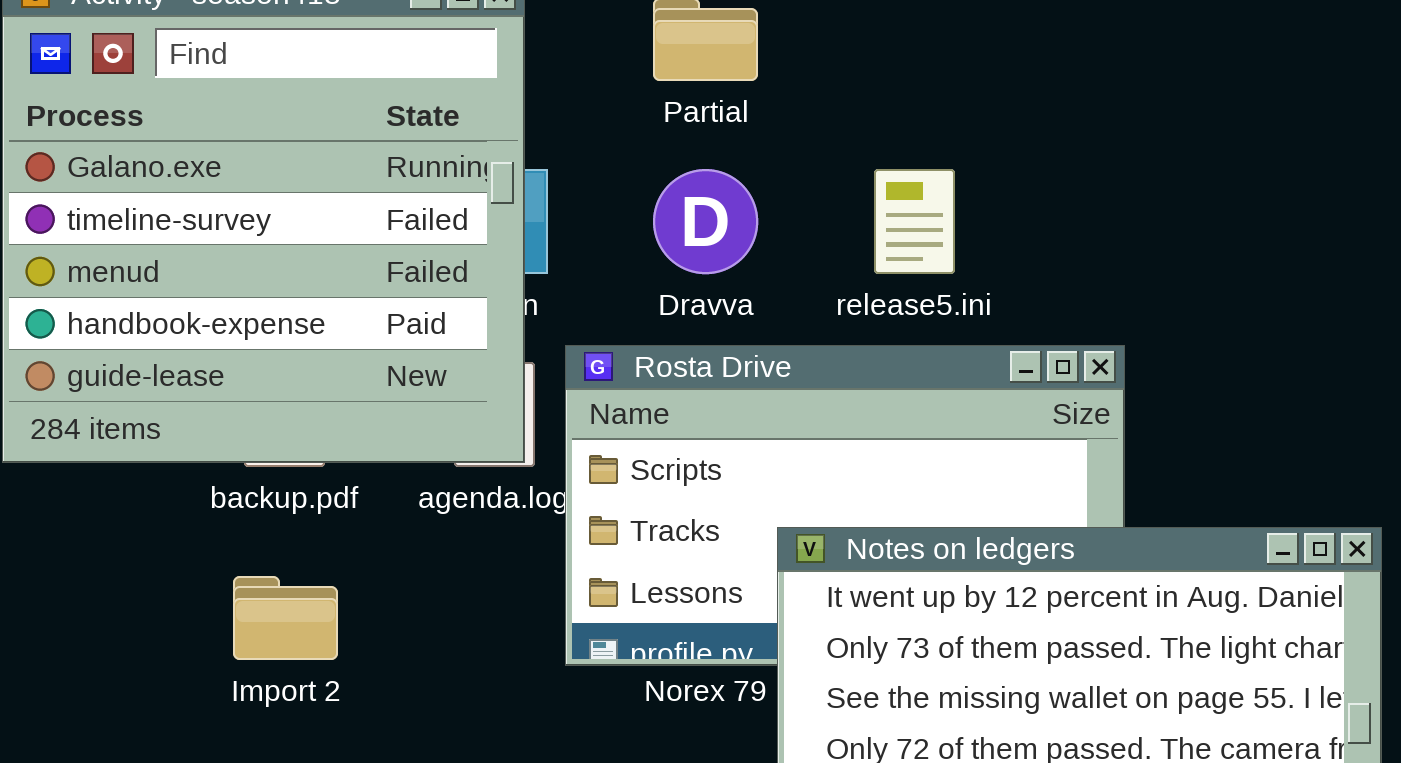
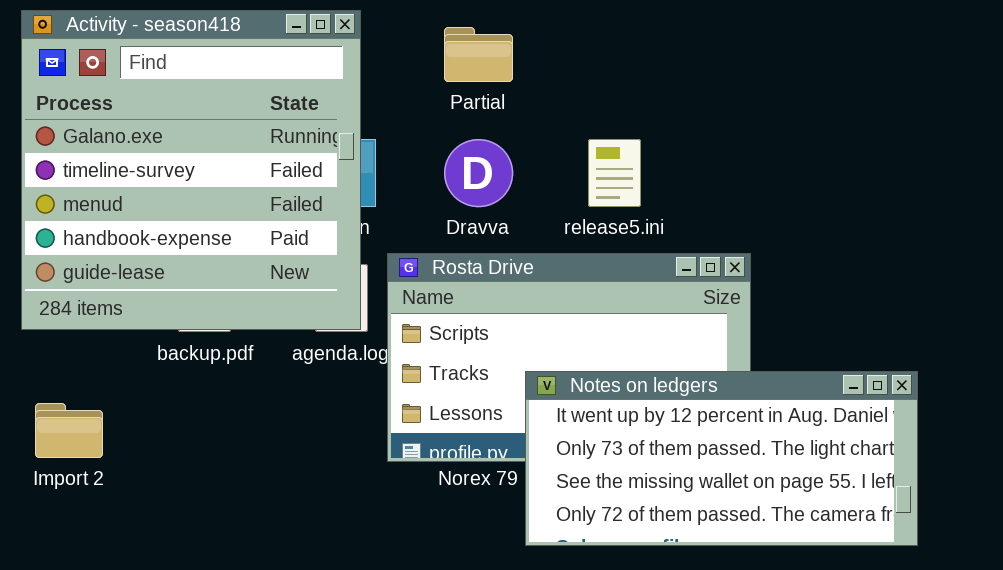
Import 2: [233,576,338,660] -> [35,403,103,458], moved

